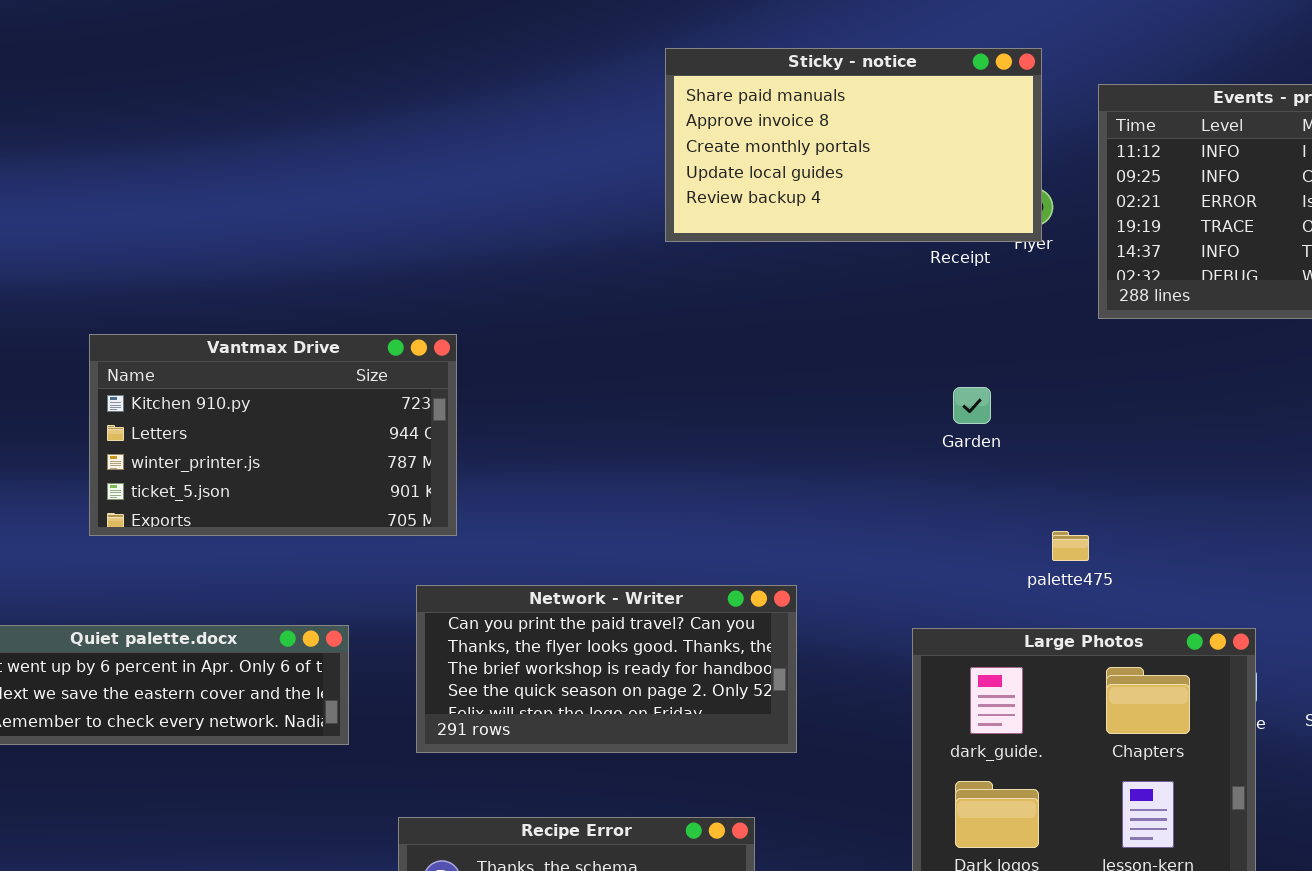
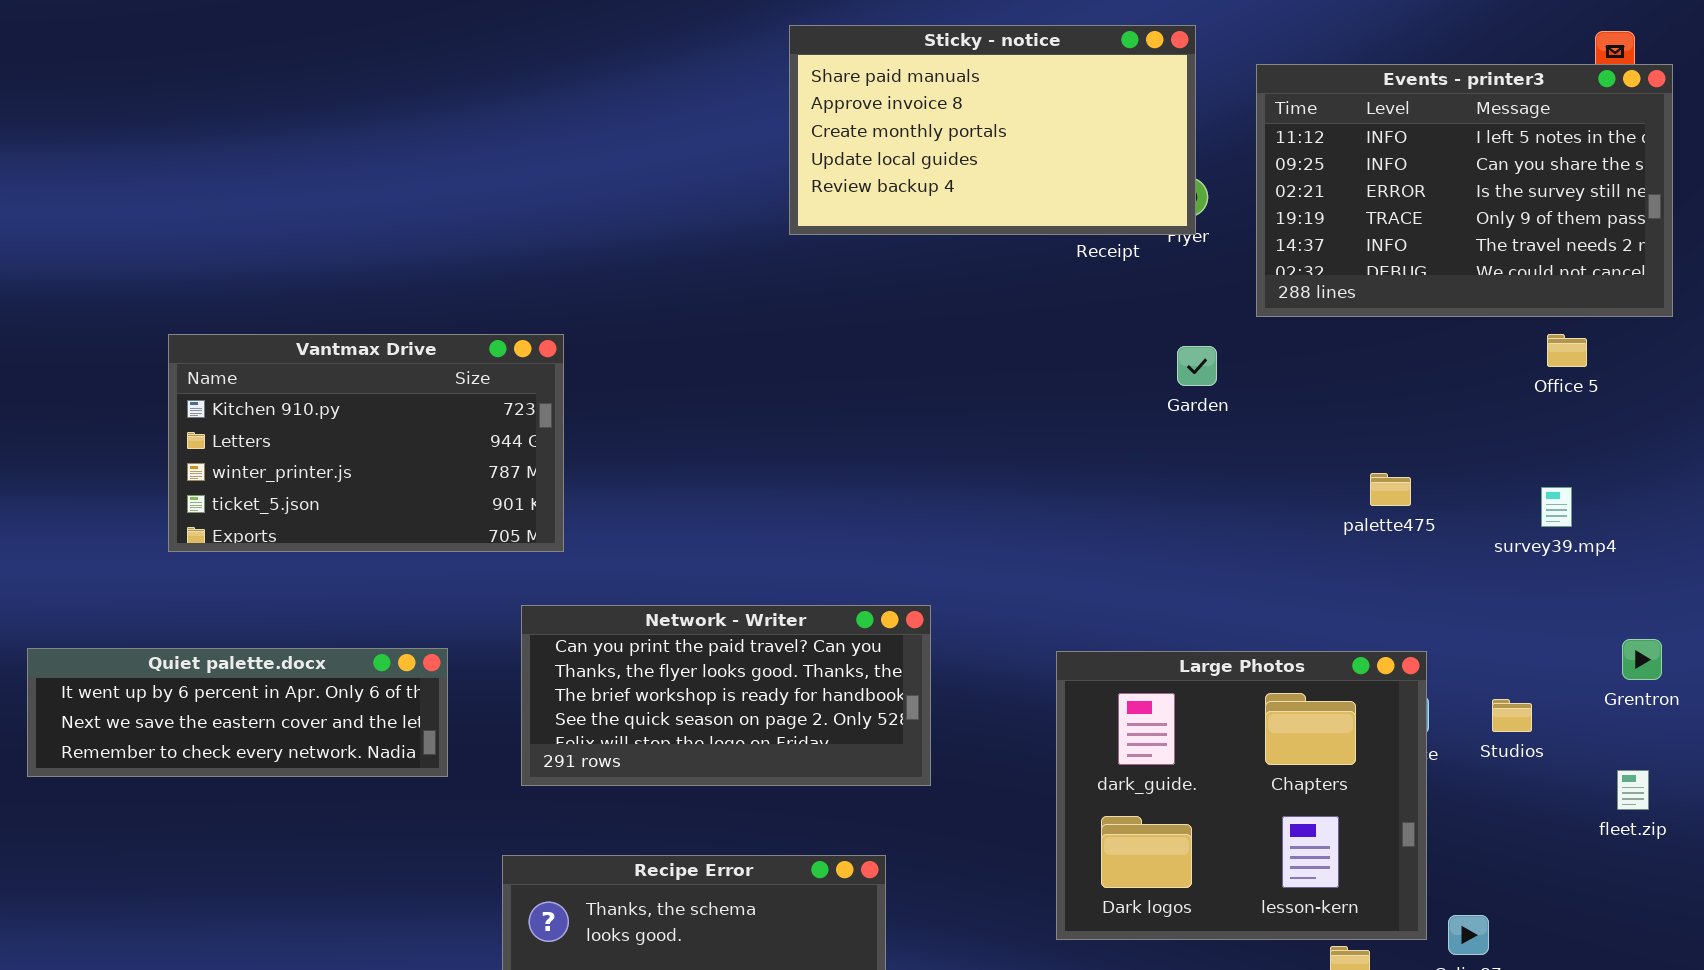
Garden: [953,387,991,424] -> [1177,346,1217,386], moved
palette475: [1052,531,1089,561] -> [1370,473,1411,506], moved

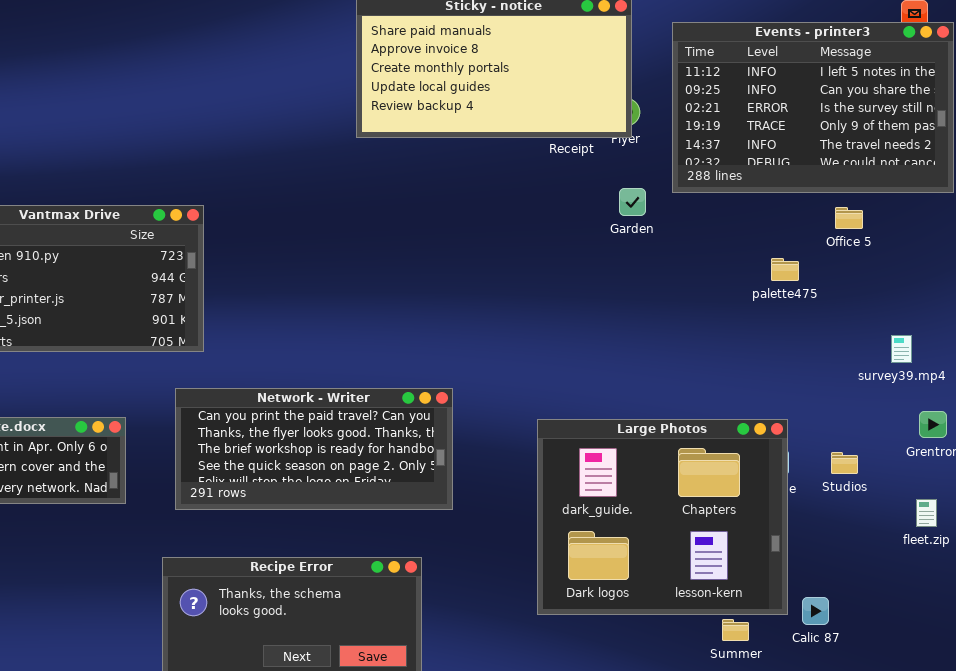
Office 5: [1547,334,1587,367] -> [835,207,863,229], moved
Garden: [1177,346,1217,386] -> [619,188,646,216], moved
palette475: [1370,473,1411,506] -> [771,258,799,281], moved
survey39.mp4: [1541,487,1572,527] -> [891,335,912,363], moved

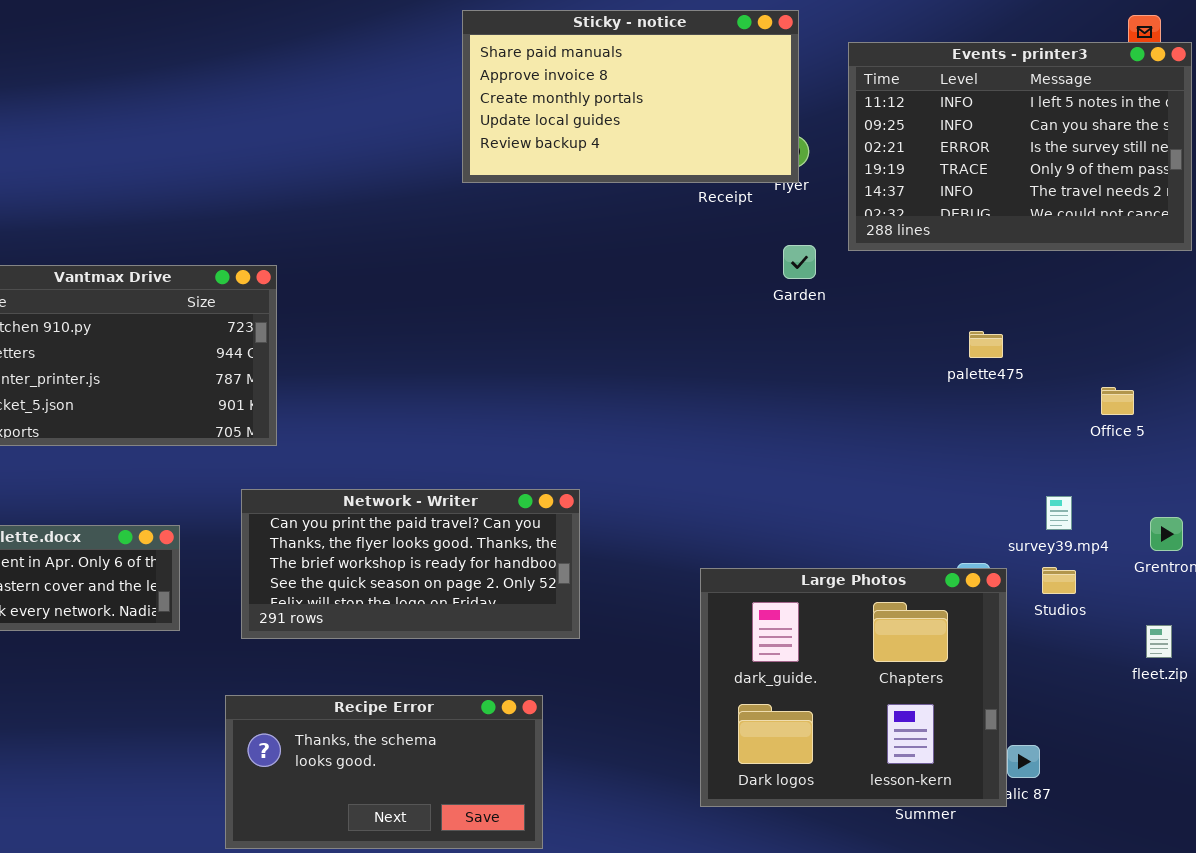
Office 5: [835,207,863,229] -> [1101,387,1134,415], moved
survey39.mp4: [891,335,912,363] -> [1046,496,1072,530], moved
Large Photos: [537,419,788,615] -> [700,568,1007,807], moved

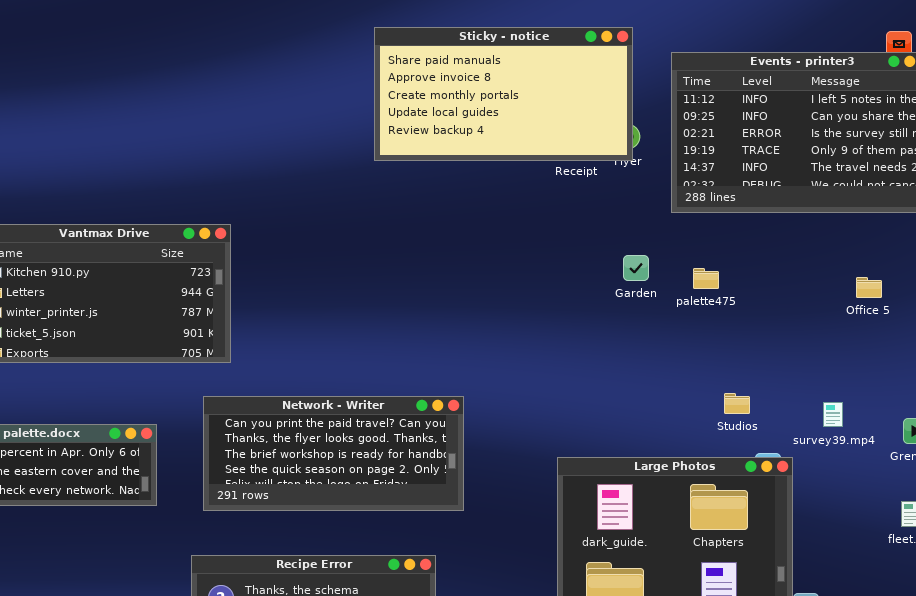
Garden: [783,245,816,279] -> [623,255,649,281], moved
palette475: [969,331,1003,358] -> [693,268,719,289], moved
Office 5: [1101,387,1134,415] -> [856,277,882,298], moved
Studios: [1042,567,1076,594] -> [724,393,750,414], moved

